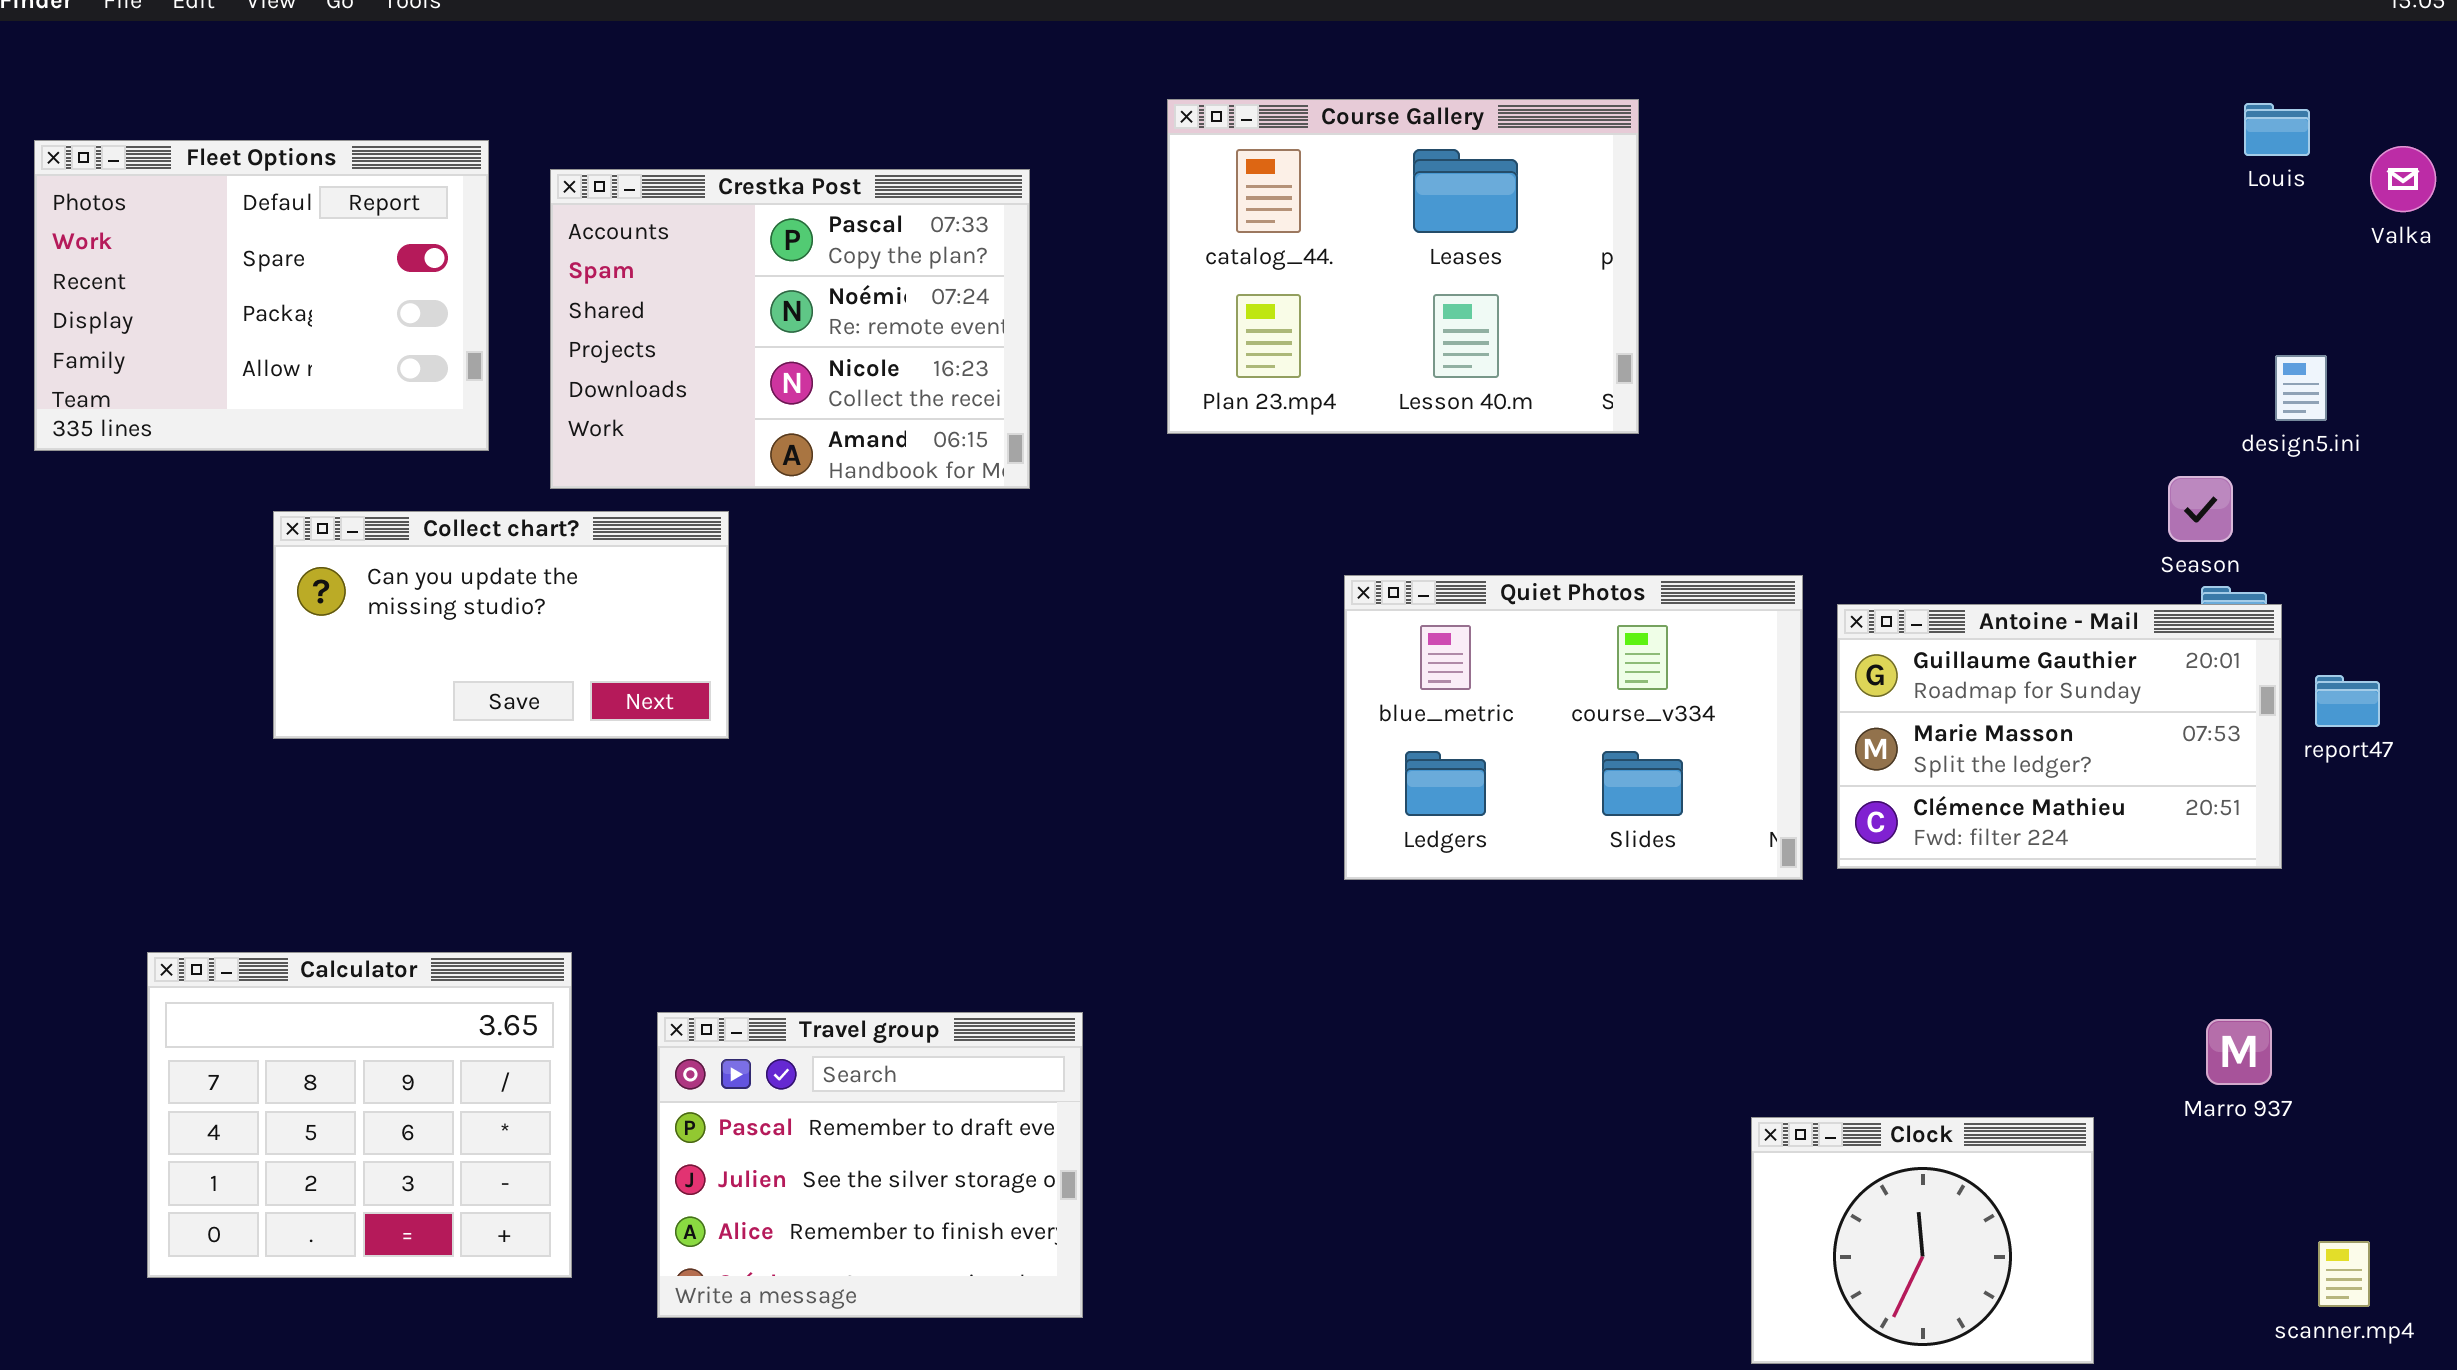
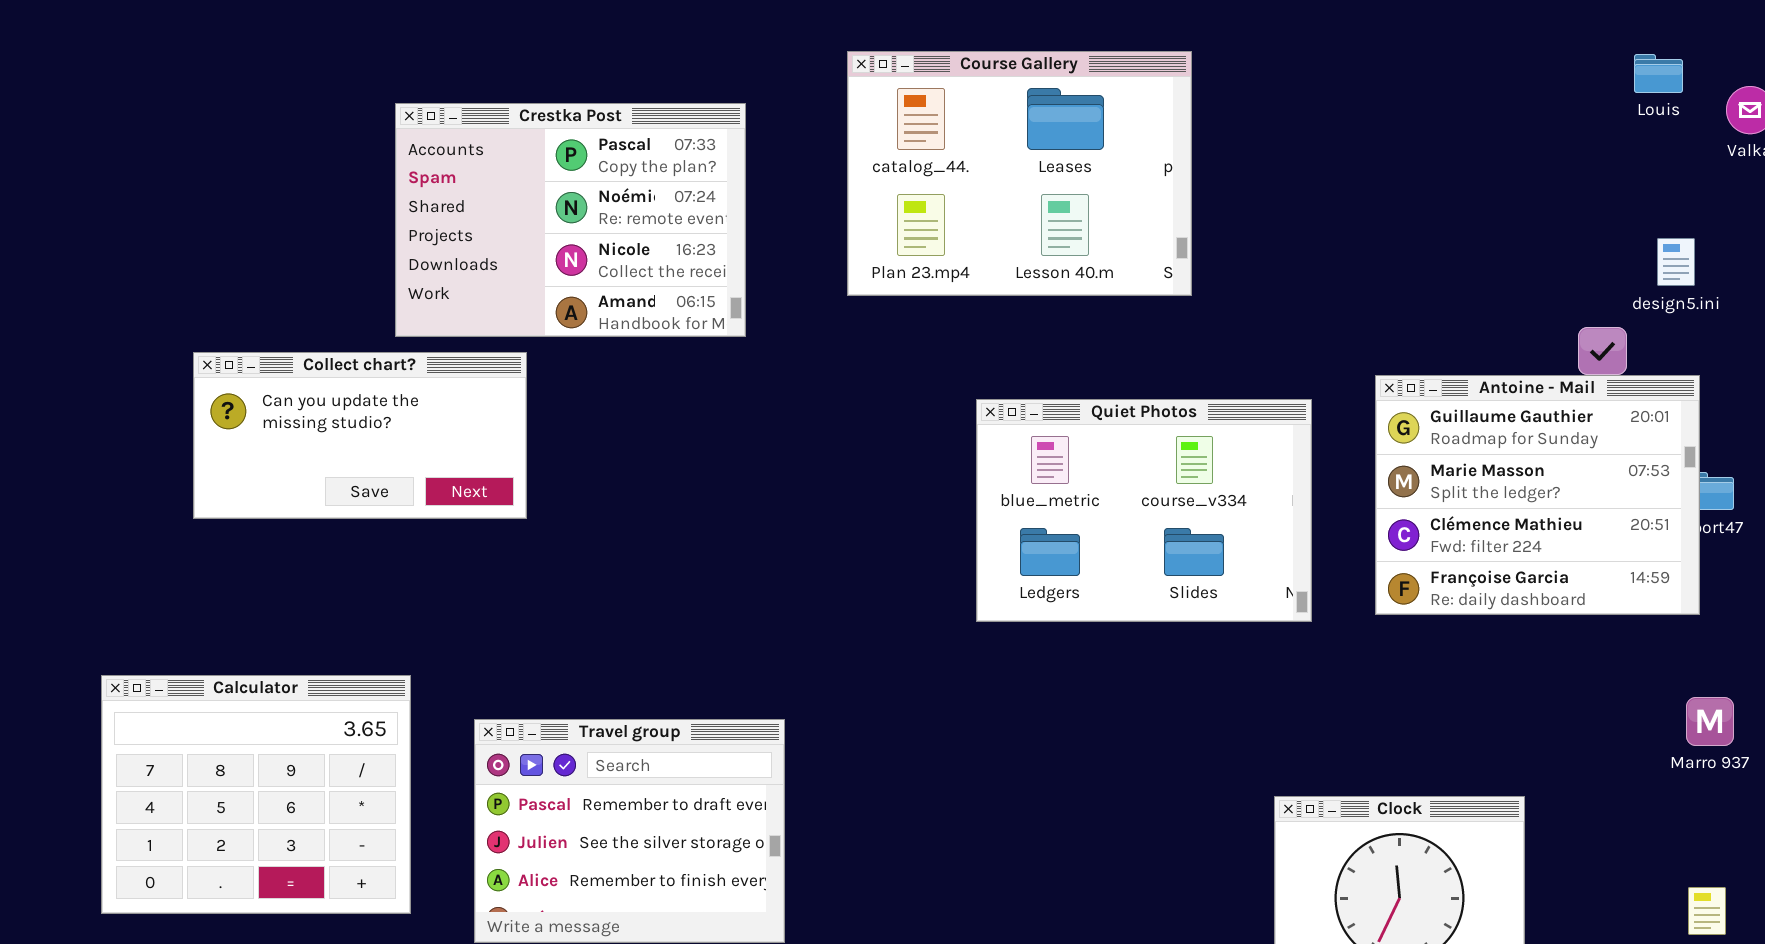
Fleet Options: [34,140,489,451] -> none, closed
Antoine - Mail: [1837,604,2282,869] -> [1375,375,1700,615], moved, resized
Marro 937: [2206,1019,2272,1085] -> [1686,697,1734,746], moved

